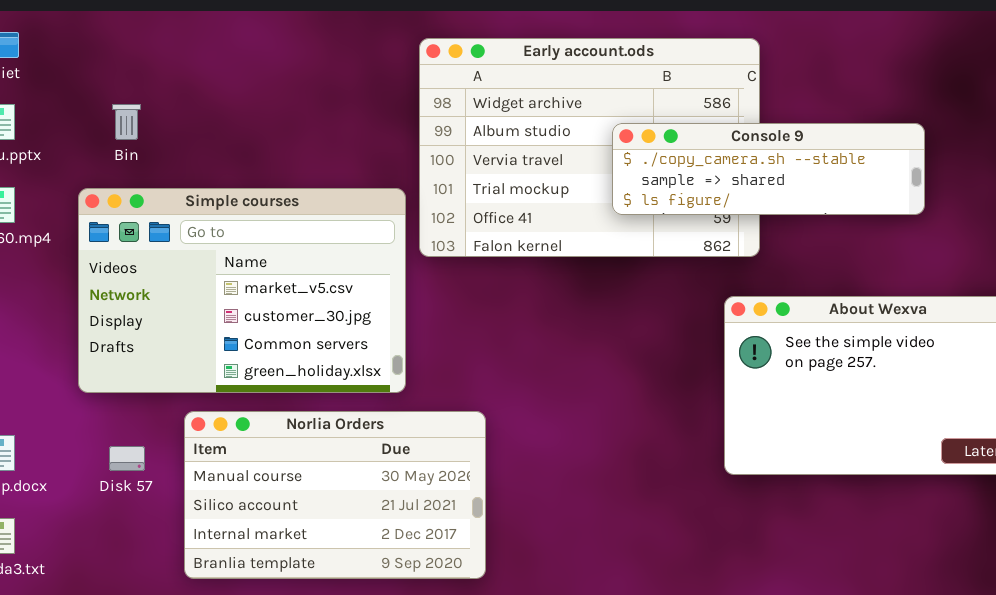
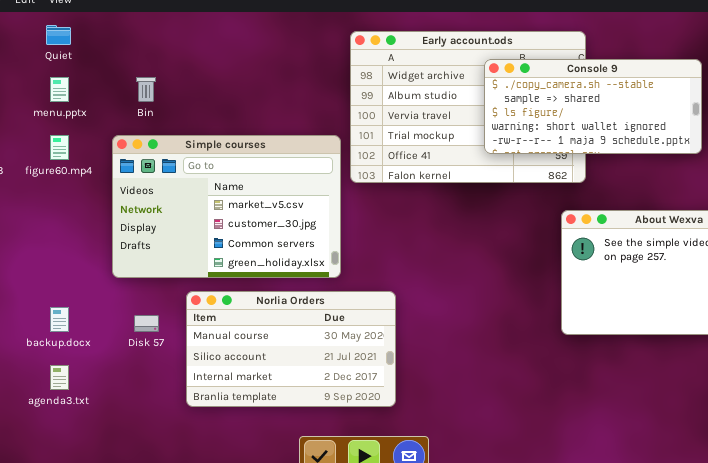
Console 9: [612,123,925,215] -> [484,59,702,154], resized

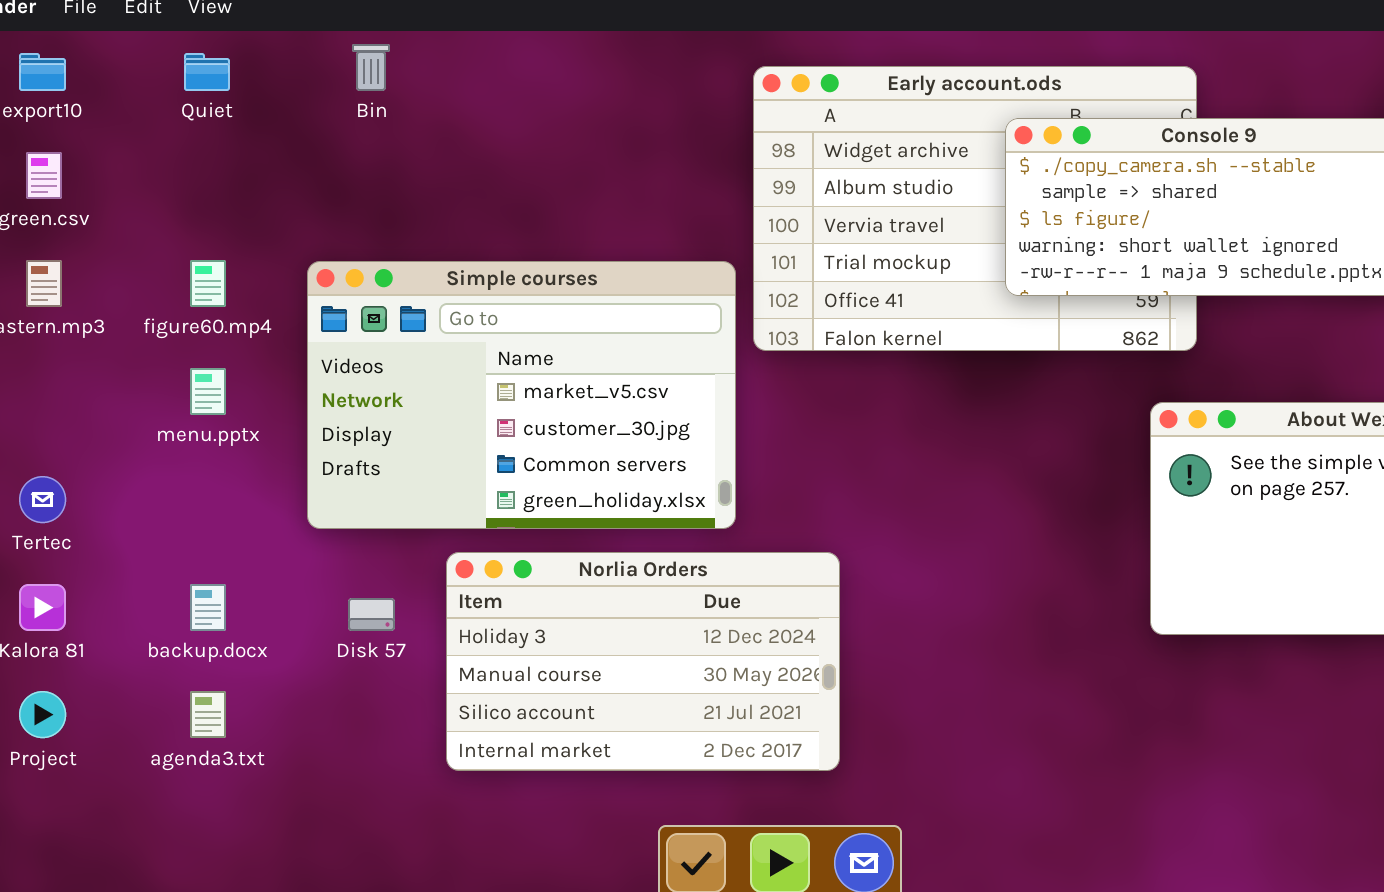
menu.pptx: [50,77,69,102] -> [190,368,226,415], moved
Bin: [136,77,156,102] -> [352,44,390,91], moved
Norlia Orders: [186,291,396,407] -> [446,552,840,771], scrolled up 1 row

